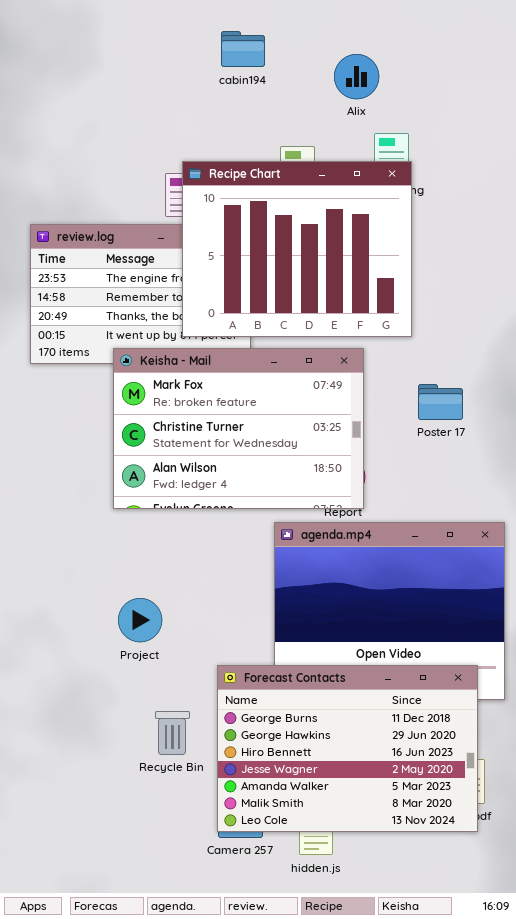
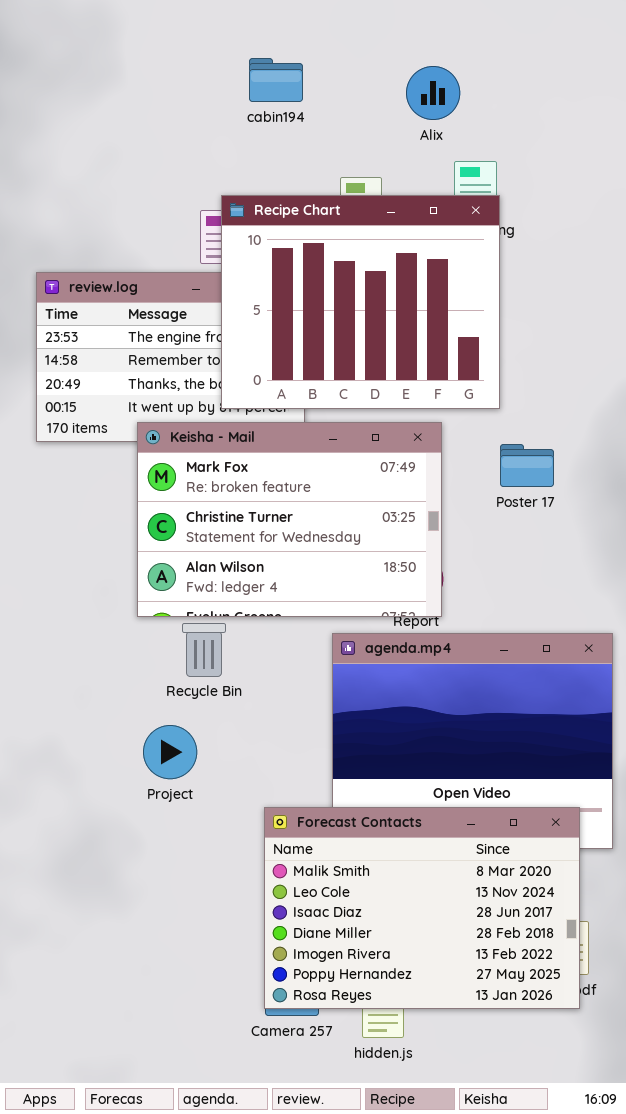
cabin194: [221,31,265,67] -> [249,58,303,102], moved
Poster 17: [418,384,463,420] -> [500,444,554,487], moved
Forecast Contacts: [217,665,478,832] -> [264,807,580,1009], scrolled down 5 rows
Recycle Bin: [155,711,190,755] -> [182,623,226,677], moved

